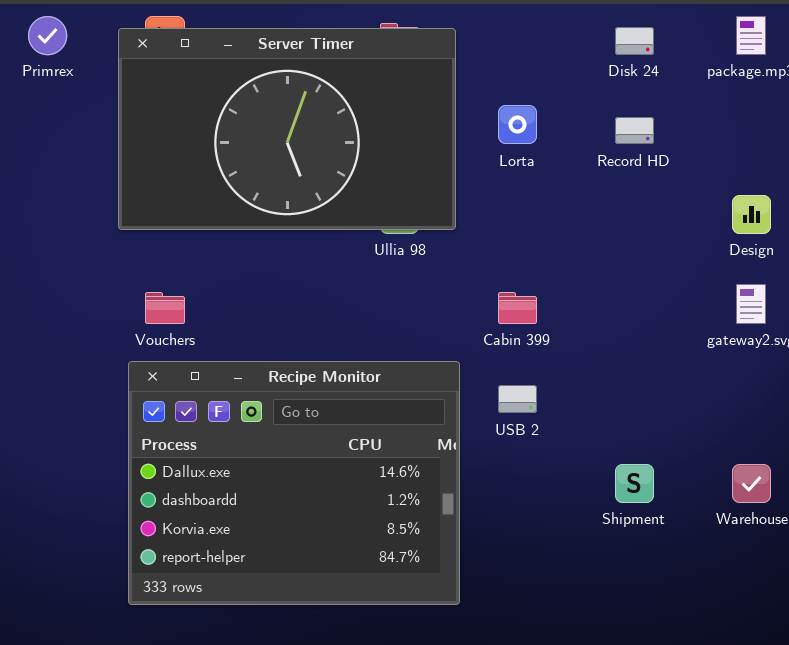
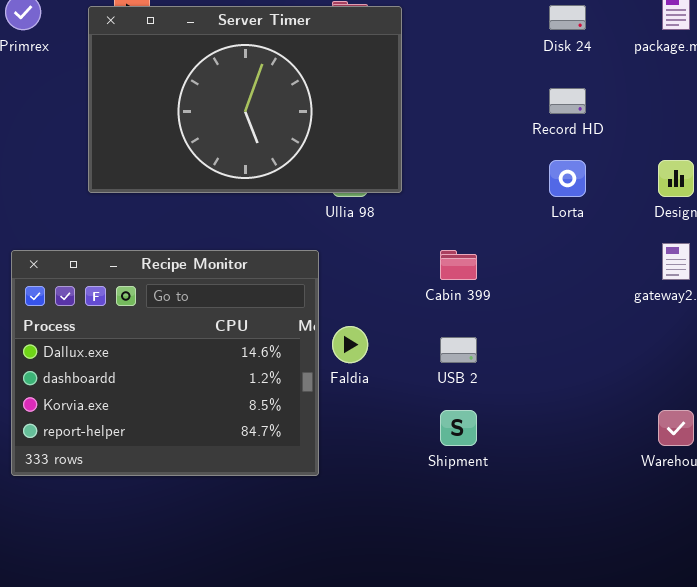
Lorta: [498,105,537,144] -> [549,160,586,197], moved
Recipe Monitor: [128,361,460,605] -> [11,250,319,476], moved
Shipment: [615,464,654,503] -> [440,410,477,446], moved

